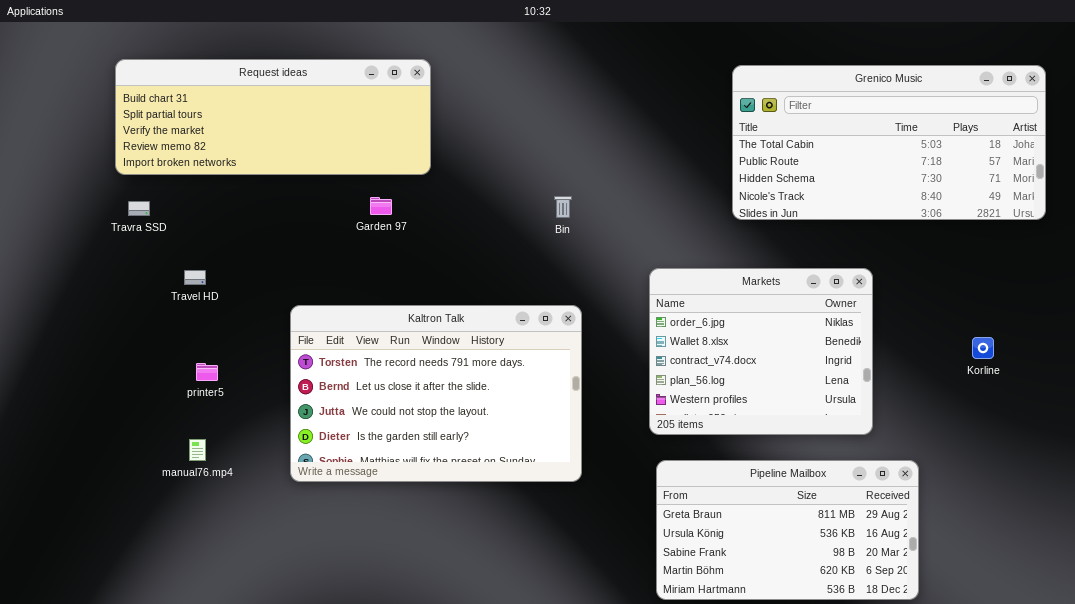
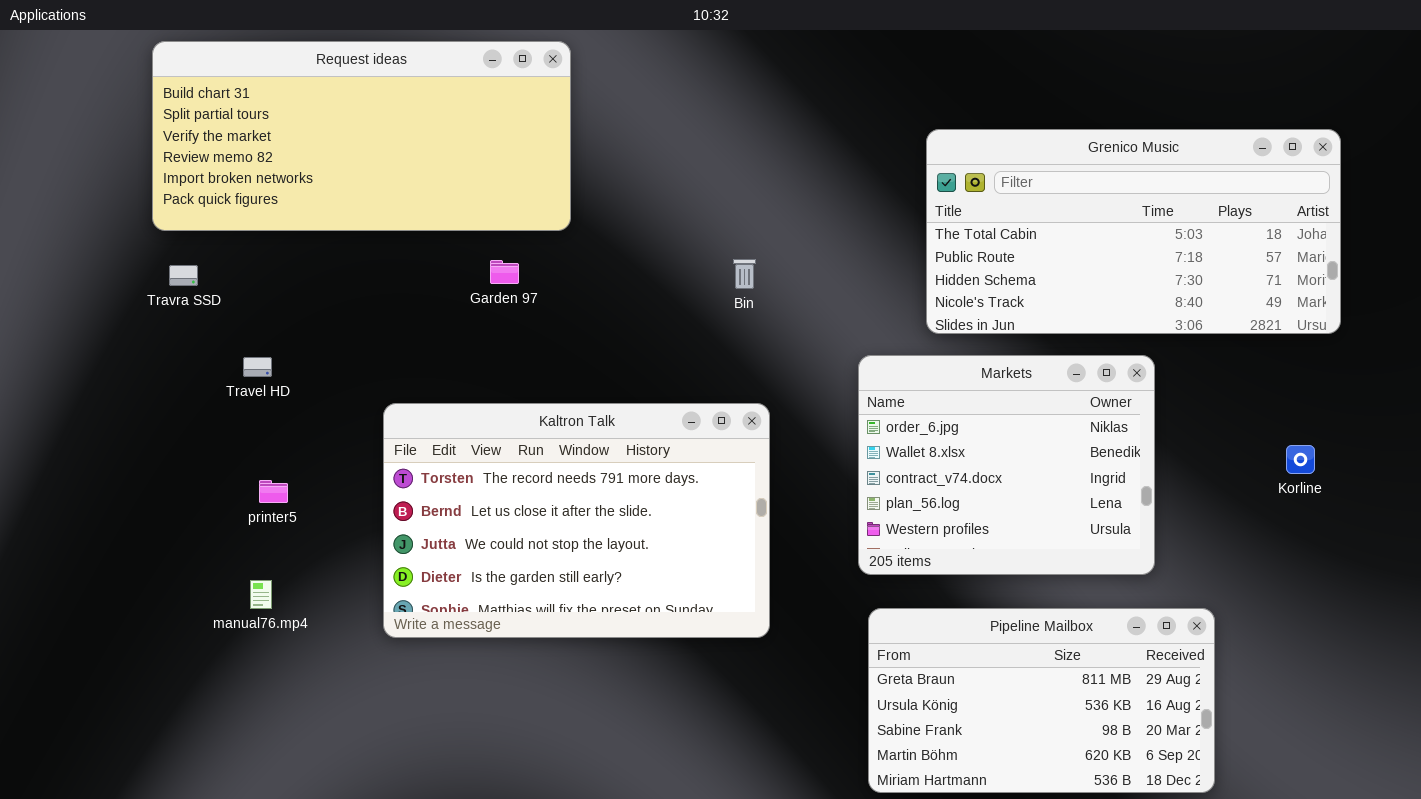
Request ideas: [115,59,431,175] -> [152,41,571,231], resized
Grenico Music: [732,65,1046,220] -> [926,129,1341,334], moved

